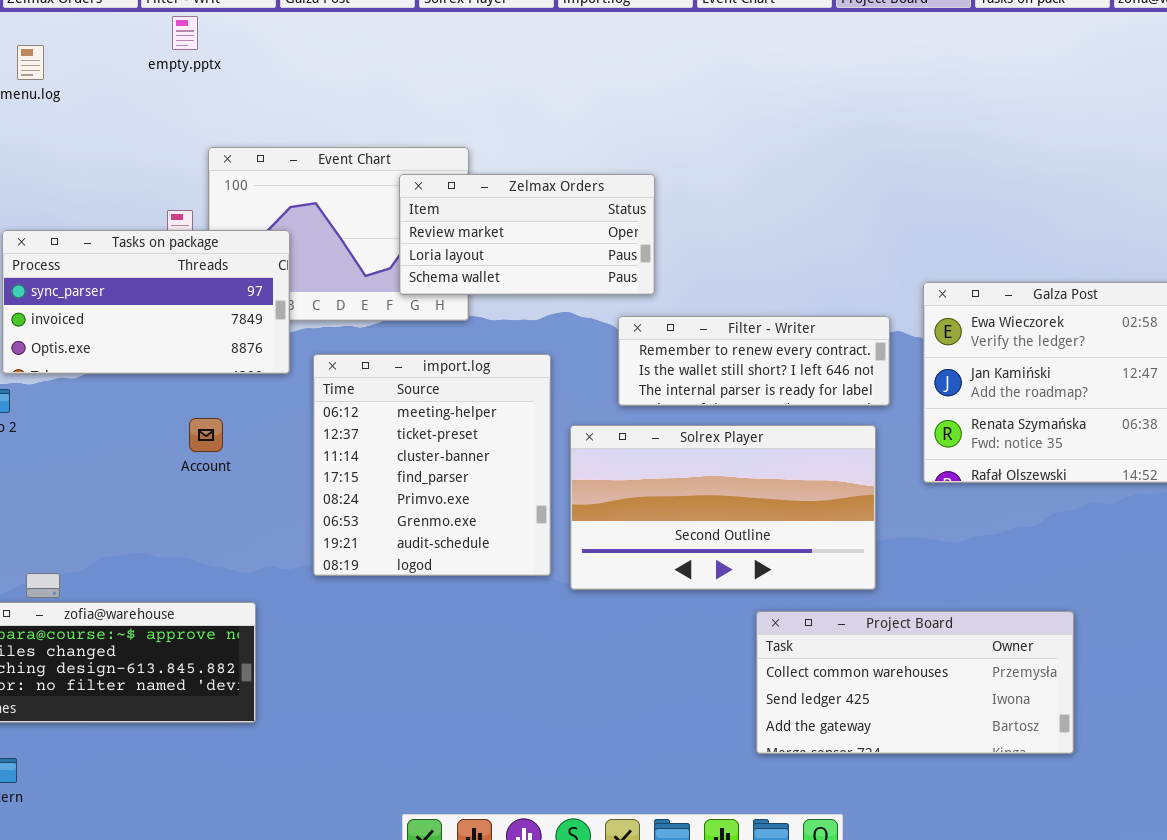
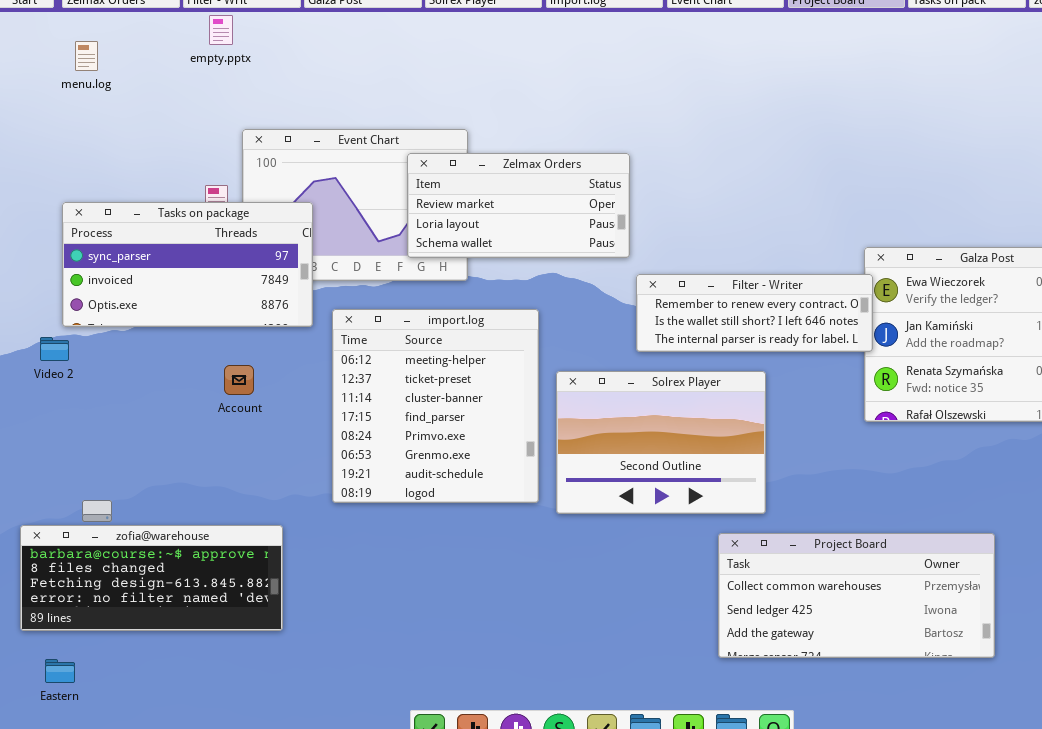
Filter - Writer: [618,316,890,406] -> [636,274,873,352], moved
Solrex Player: [570,425,876,590] -> [556,371,766,514], resized

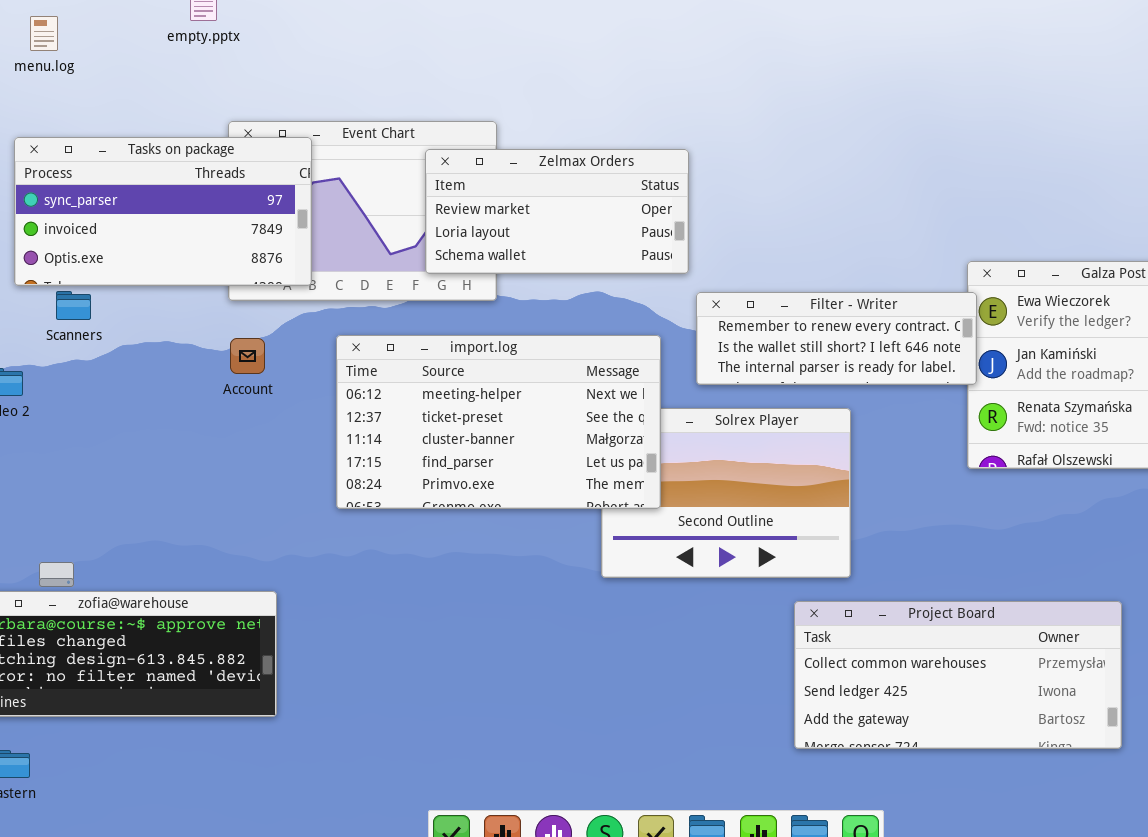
Tasks on package: [62,202,313,327] -> [14,137,312,286], moved
import.log: [332,309,539,503] -> [336,335,661,509], resized
Account: [224,365,254,395] -> [230,338,265,374], moved

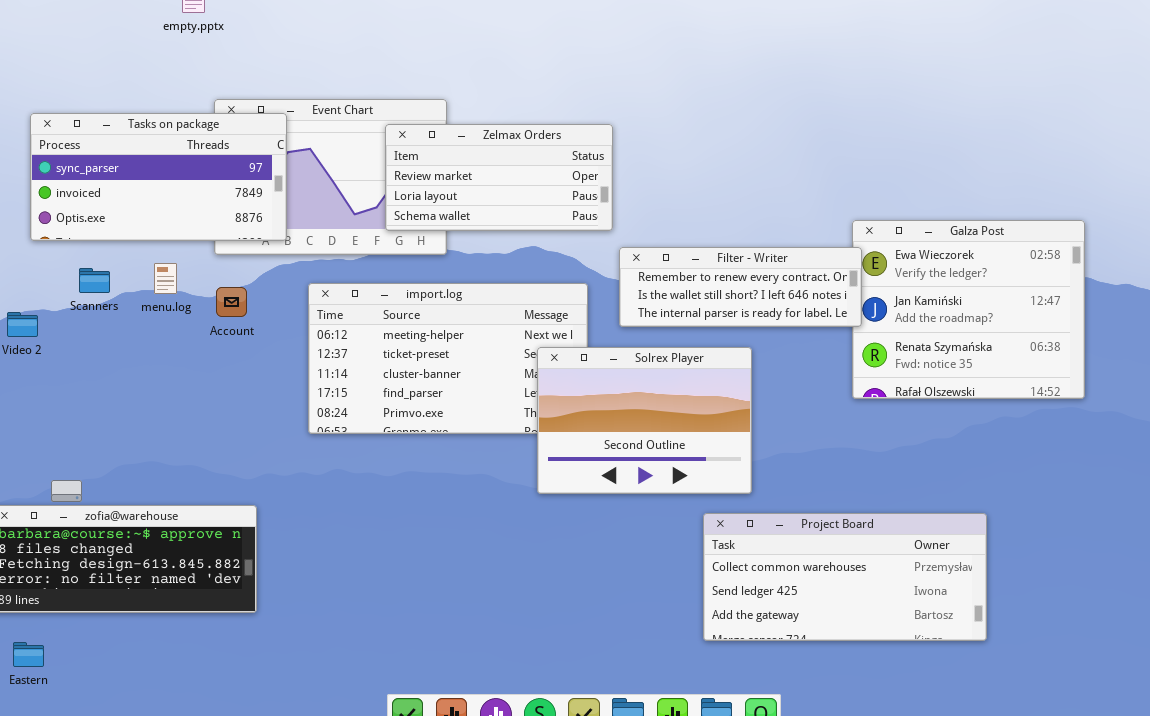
menu.log: [30,16,58,51] -> [154,263,177,294], moved
Scanners: [56,291,91,320] -> [79,268,110,293], moved
Solrex Player: [601,408,851,578] -> [537,347,752,494], raised

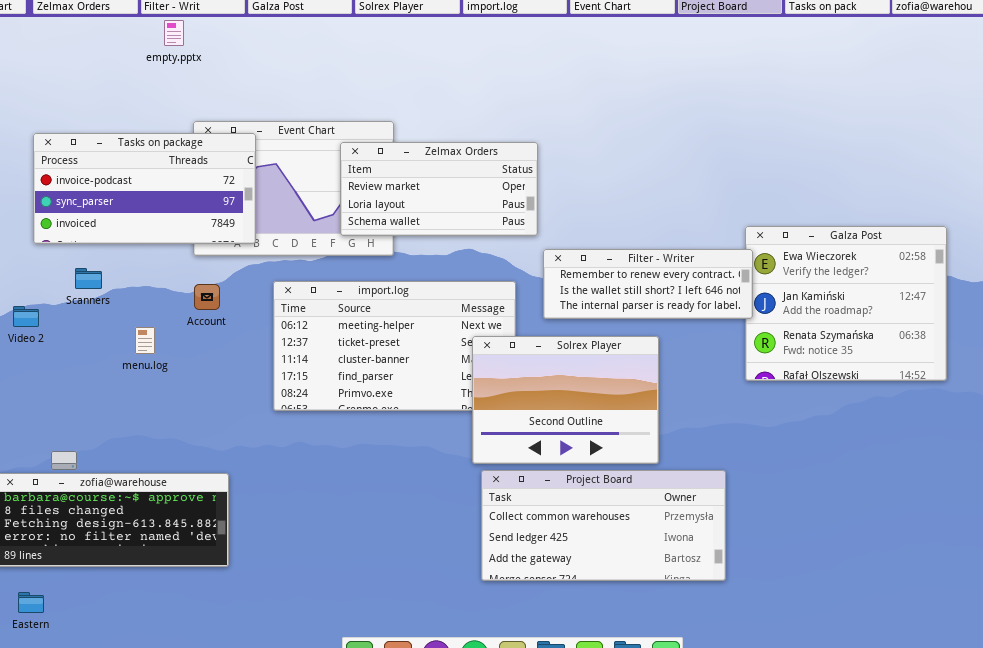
Tasks on package: [30,113,287,241] -> [33,133,256,244], scrolled up 1 row
menu.log: [154,263,177,294] -> [135,327,155,354], moved
Project Board: [703,513,987,641] -> [481,470,726,581], moved

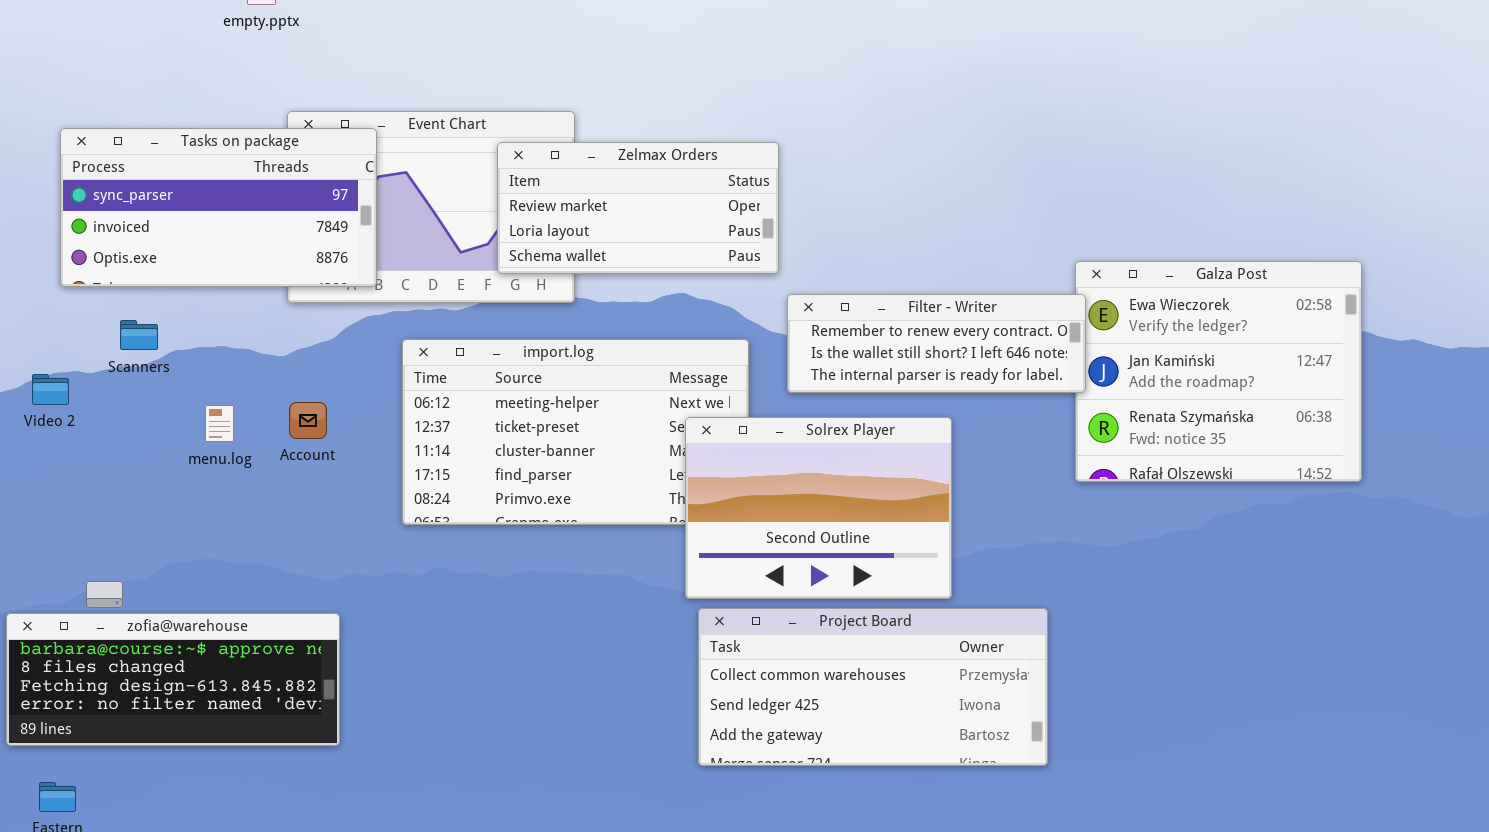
Tasks on package: [33,133,256,244] -> [60,128,377,287], scrolled down 1 row
Account: [194,284,220,310] -> [289,402,327,439], moved

